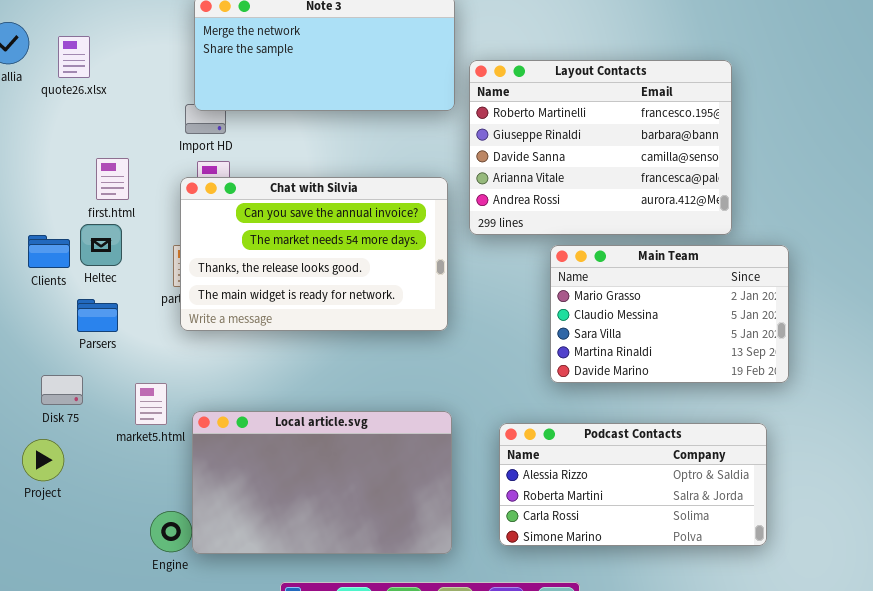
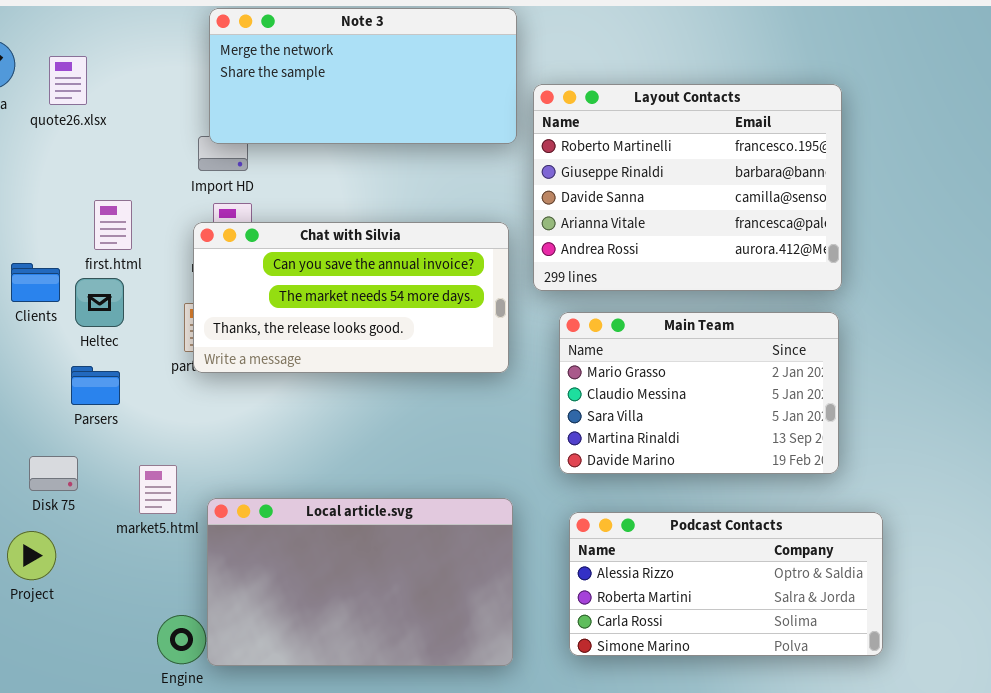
Chat with Silvia: [180,177,448,331] -> [193,222,509,373], resized
Clients: [28,235,70,268] -> [11,263,60,302], moved
Main Team: [550,245,789,383] -> [559,312,839,474], moved

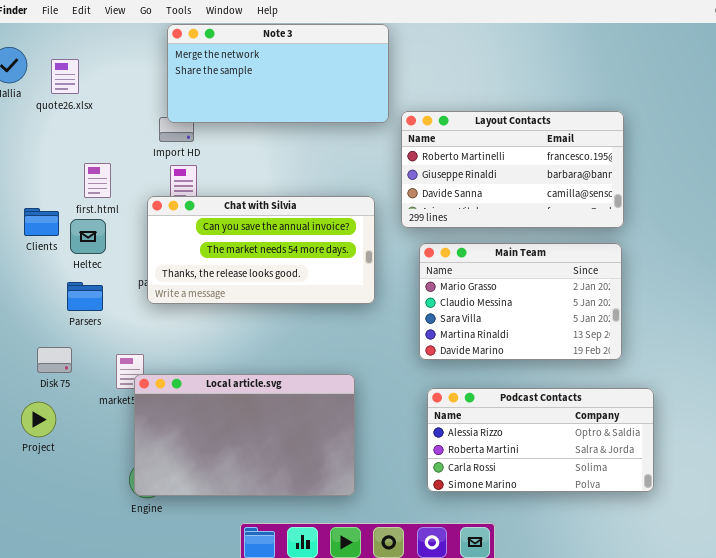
Layout Contacts: [533,84,842,291] -> [401,111,624,228], resized
Chat with Silvia: [193,222,509,373] -> [147,196,375,304], moved
Local article.svg: [207,498,513,666] -> [134,374,355,496], moved

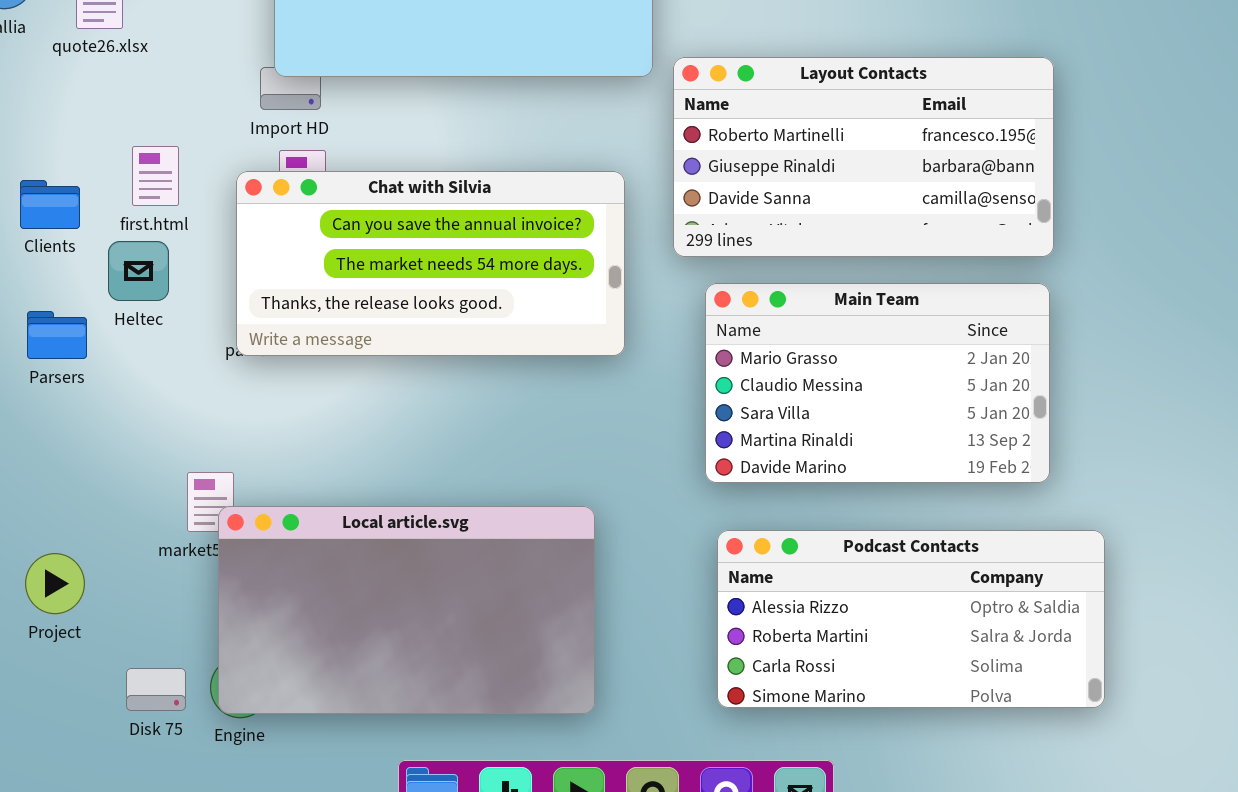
Chat with Silvia: [147,196,375,304] -> [236,171,625,356], moved
Clients: [24,208,59,236] -> [20,180,80,229], moved
Parsers: [67,282,103,311] -> [27,311,87,359], moved
Disk 75: [37,347,72,373] -> [126,668,186,711], moved

